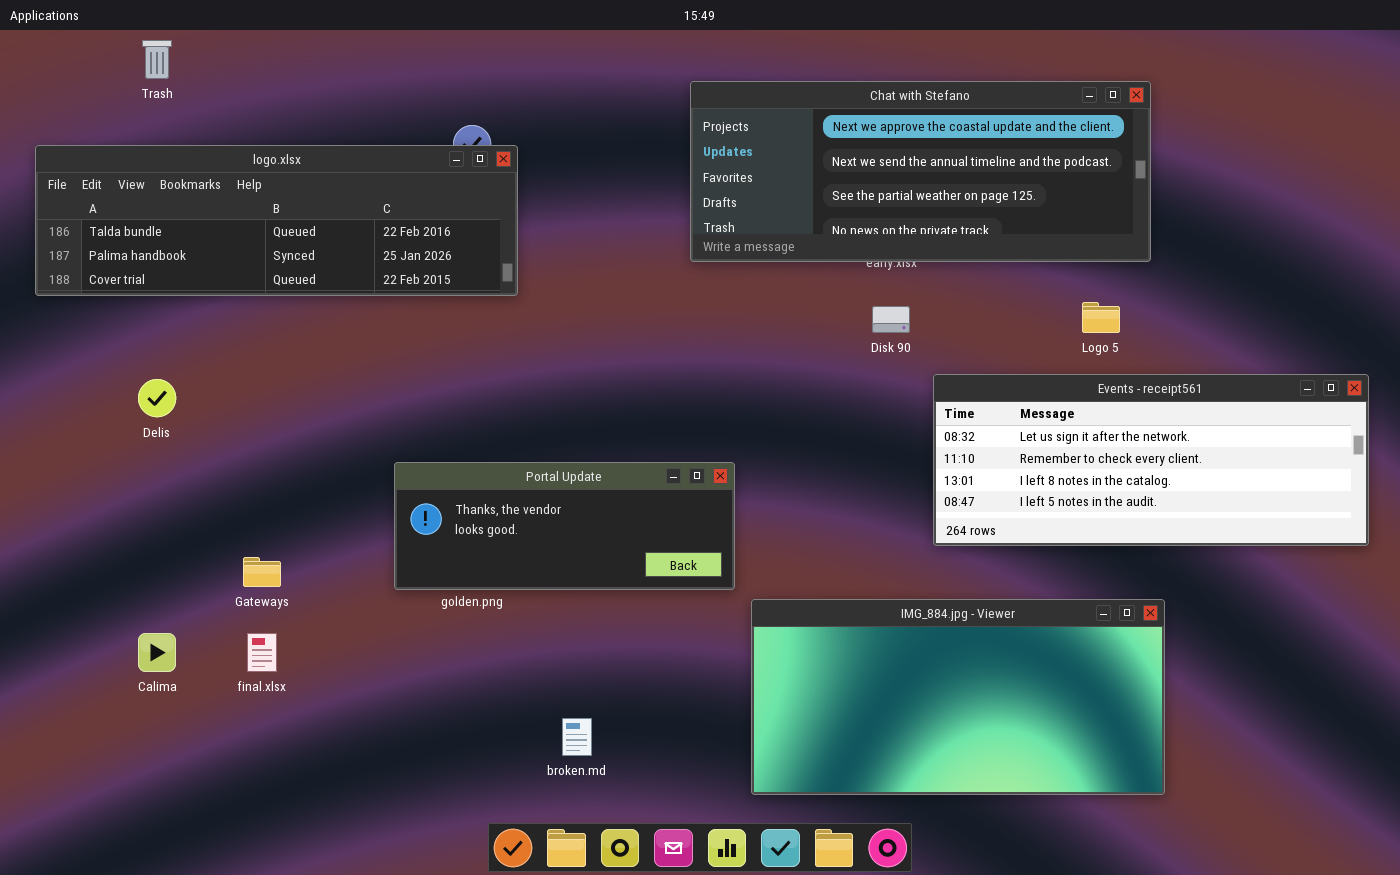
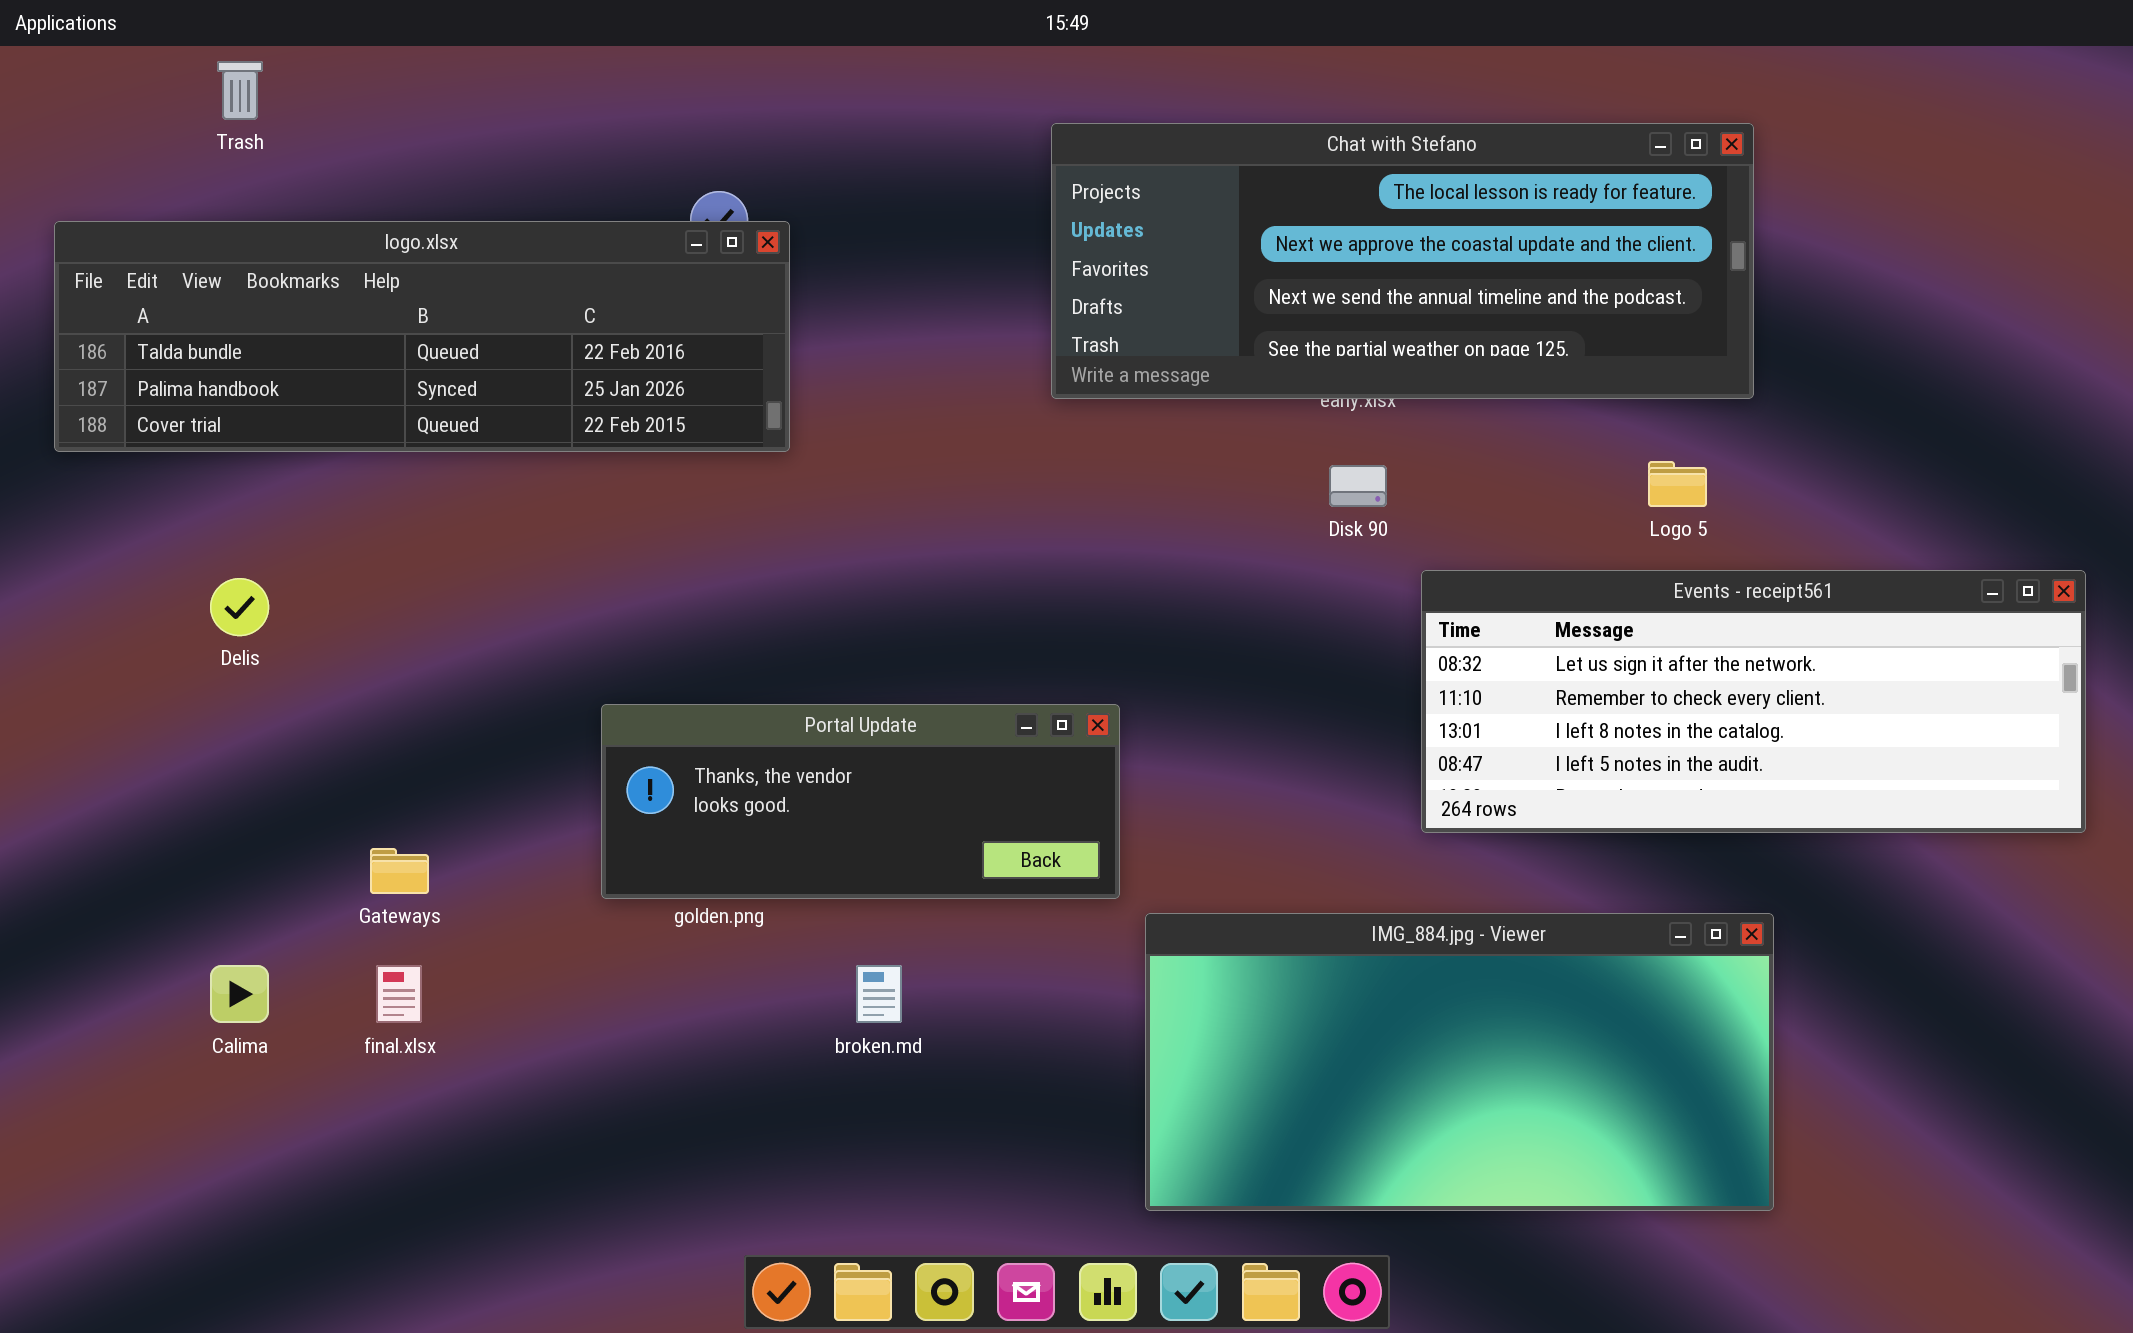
Chat with Stefano: [690,81,1151,262] -> [1051,123,1754,399], scrolled up 1 row
broken.md: [562,718,592,756] -> [856,965,902,1023], moved

